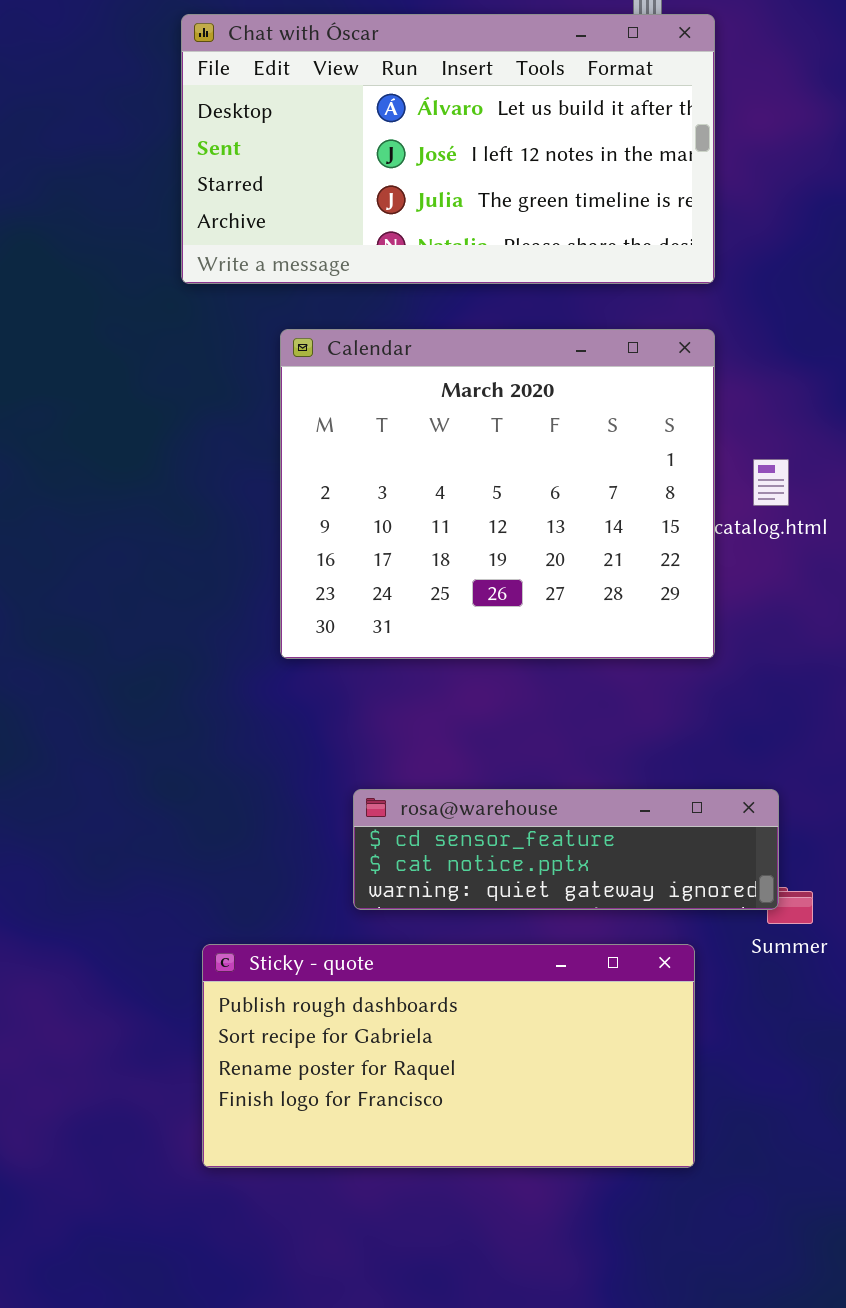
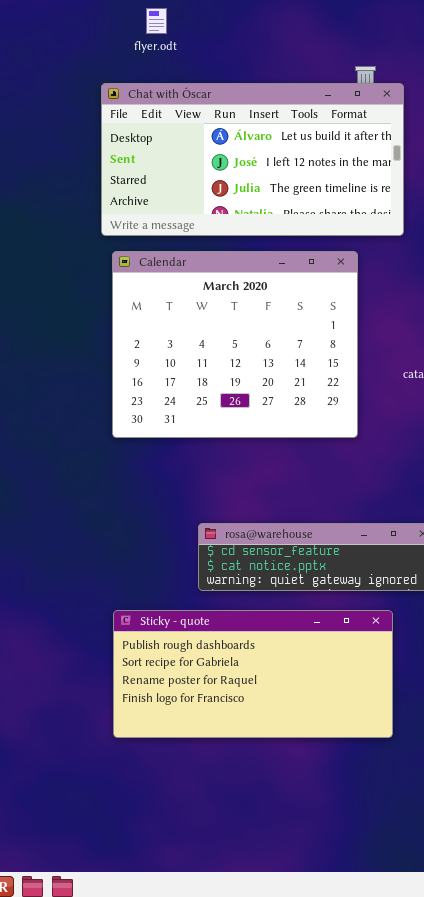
Calendar: [280,329,715,659] -> [112,251,358,438], moved

